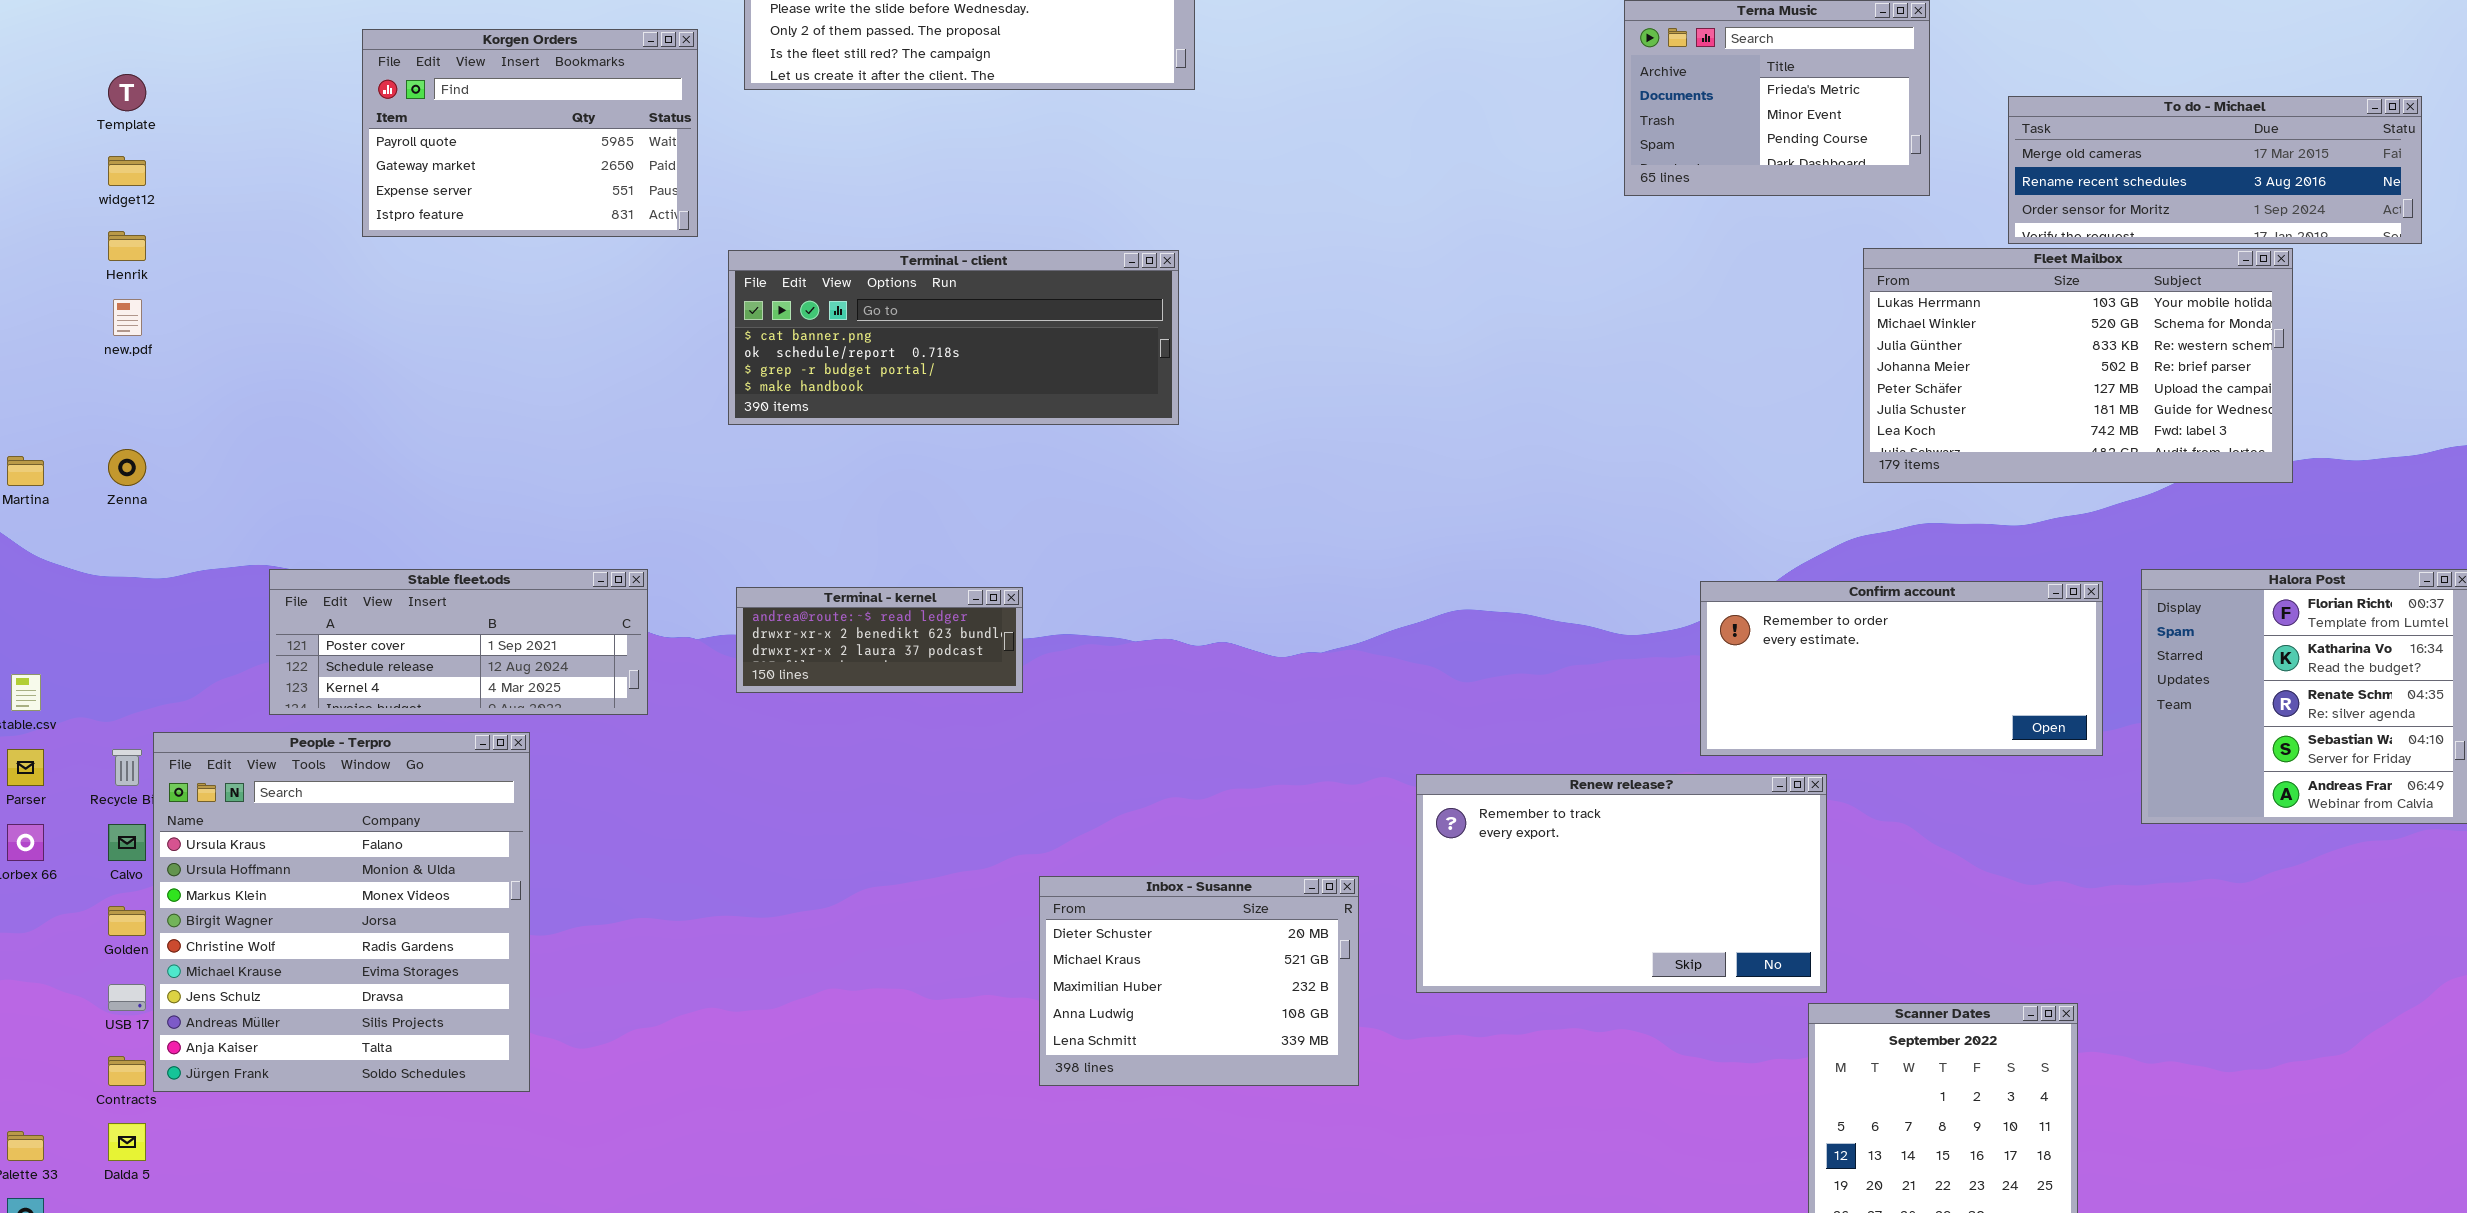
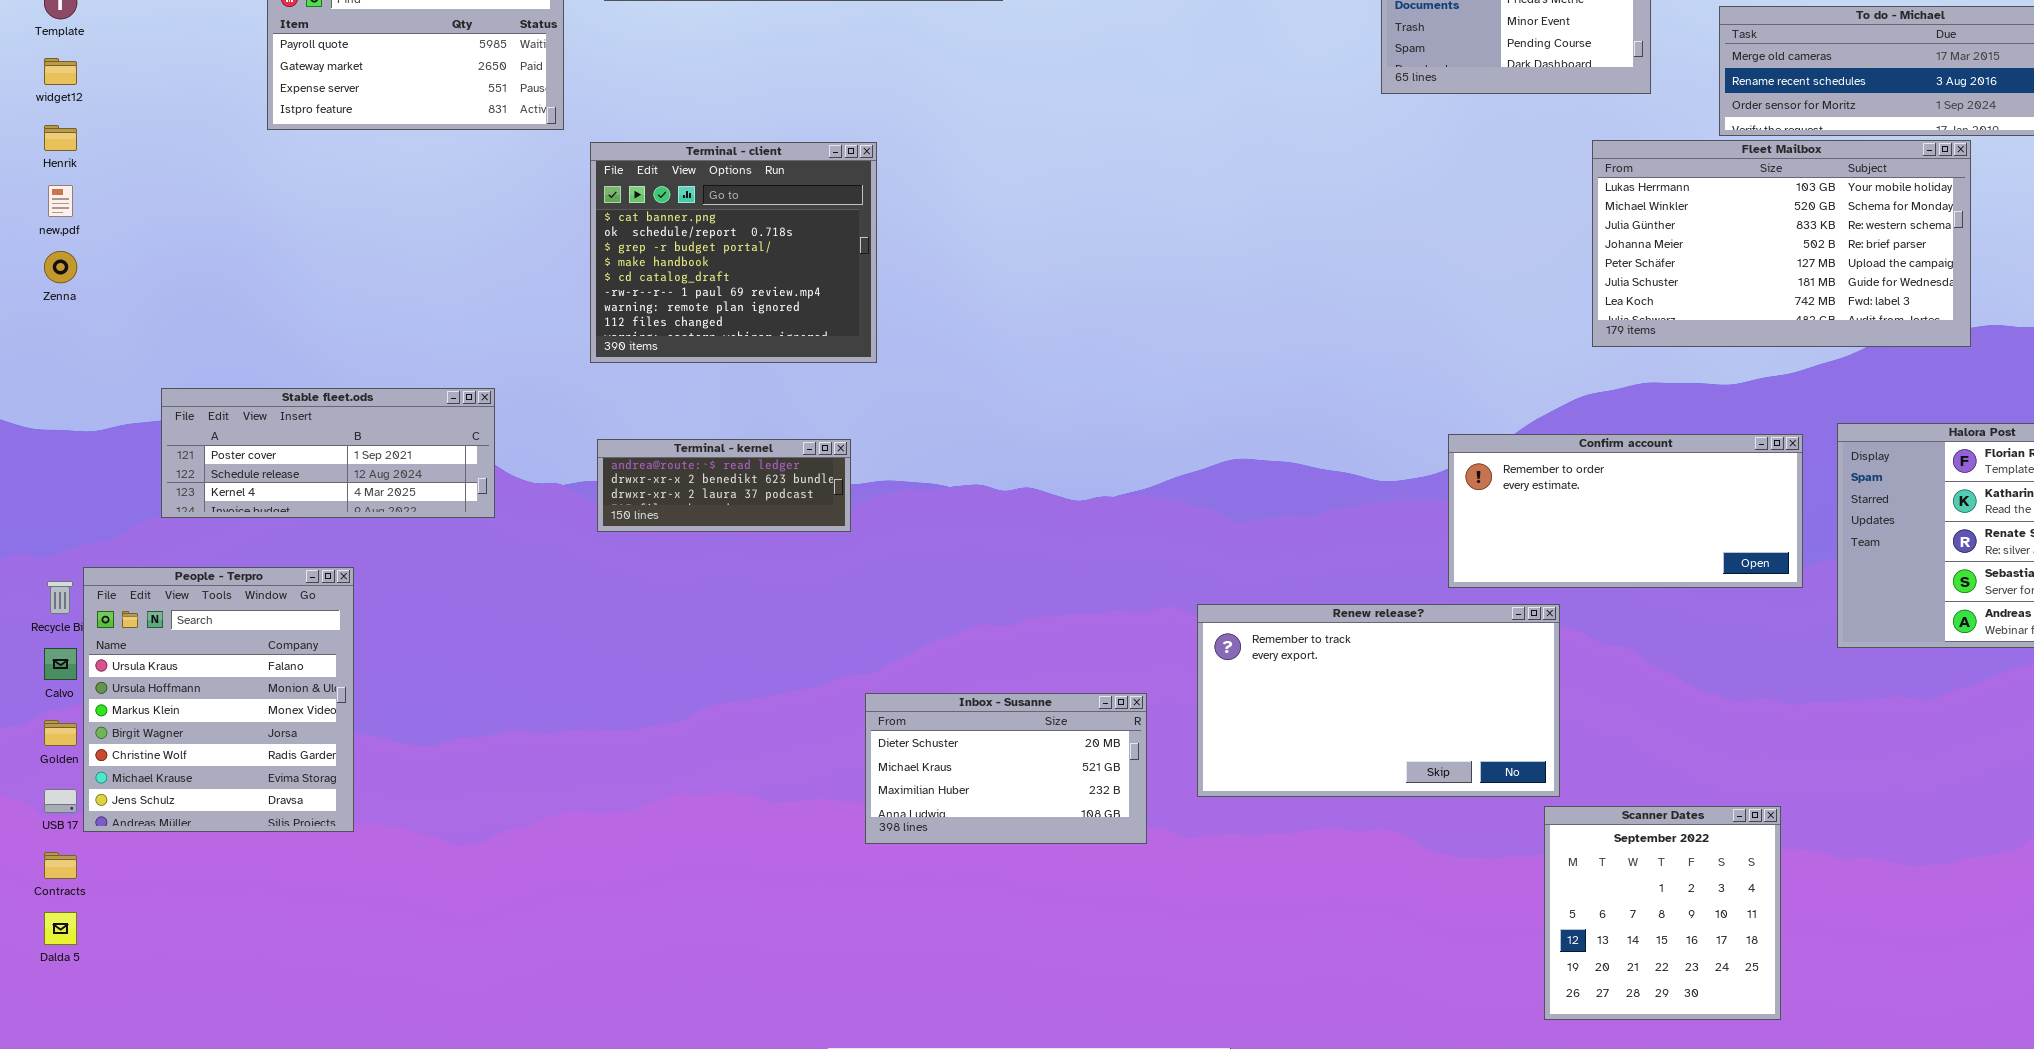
Terminal - client: [728,250,1179,425] -> [590,142,877,363], resized
Zenna: [108,449,146,486] -> [44,251,77,283], moved
Stable fleet.ods: [269,569,648,715] -> [161,388,495,518], moved
People - Terpro: [153,732,530,1092] -> [83,567,354,832], resized
Inbox - Susanne: [1039,876,1359,1086] -> [865,693,1147,844], resized

